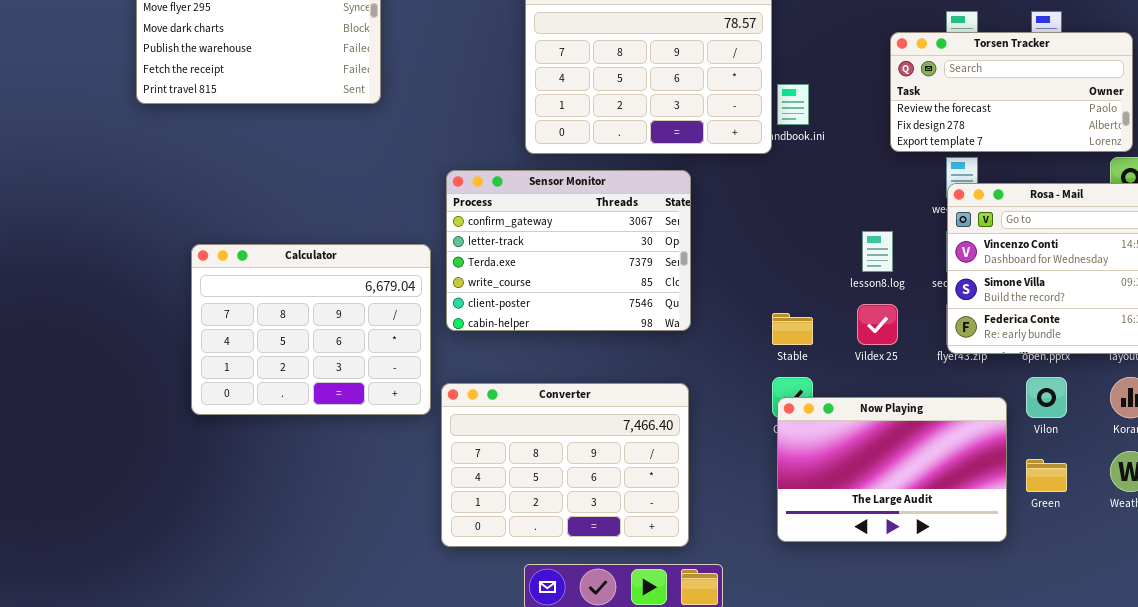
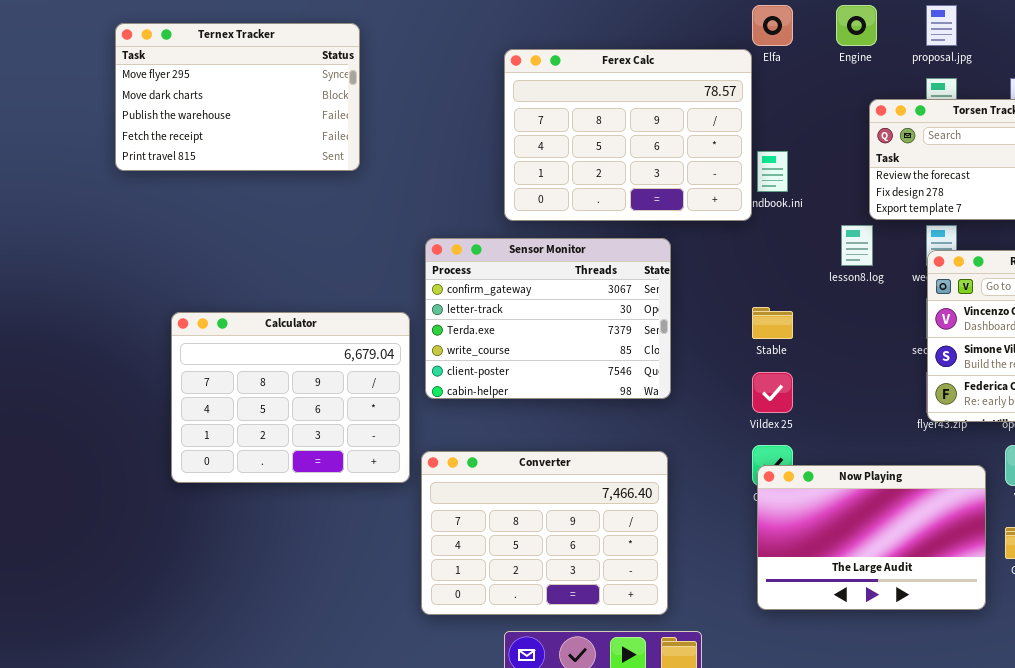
lesson8.log: [862,231,893,272] -> [841,225,873,266], moved
Vildex 25: [857,304,898,345] -> [752,372,793,413], moved
Stable: [772,313,813,345] -> [752,307,793,339], moved

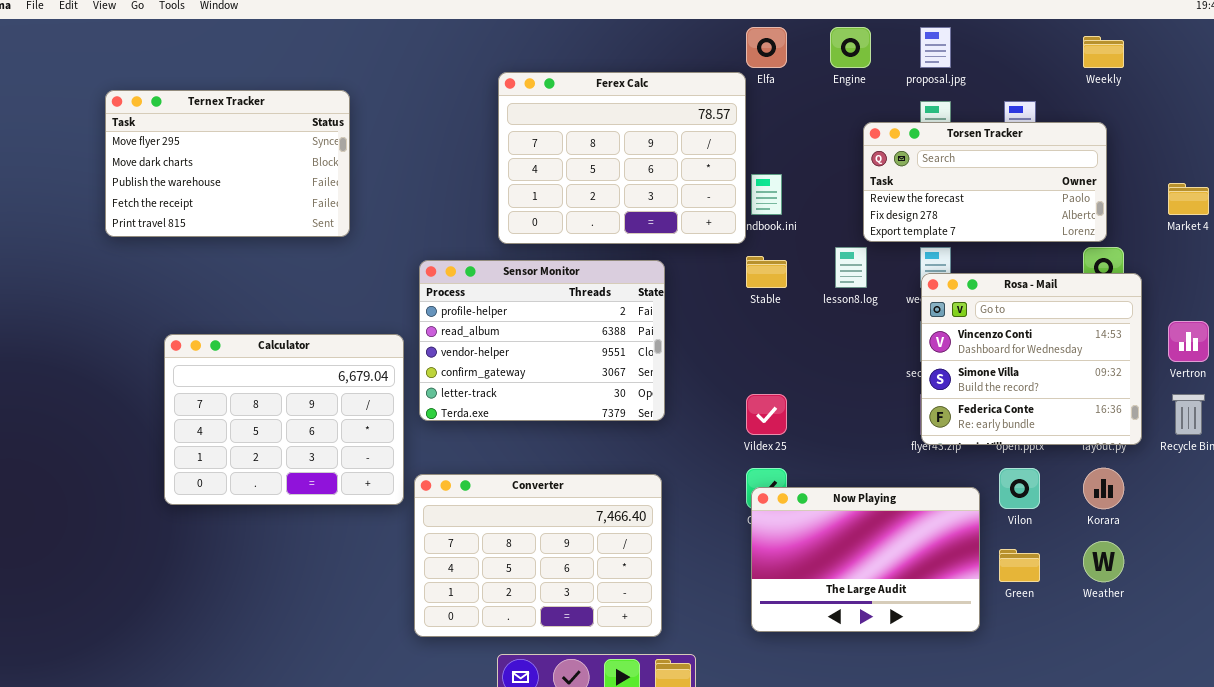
Ternex Tracker: [115,23,360,171] -> [105,90,350,237], moved
Sensor Monitor: [425,238,671,399] -> [419,260,665,421], scrolled up 3 rows
Stable: [752,307,793,339] -> [746,256,787,288], moved

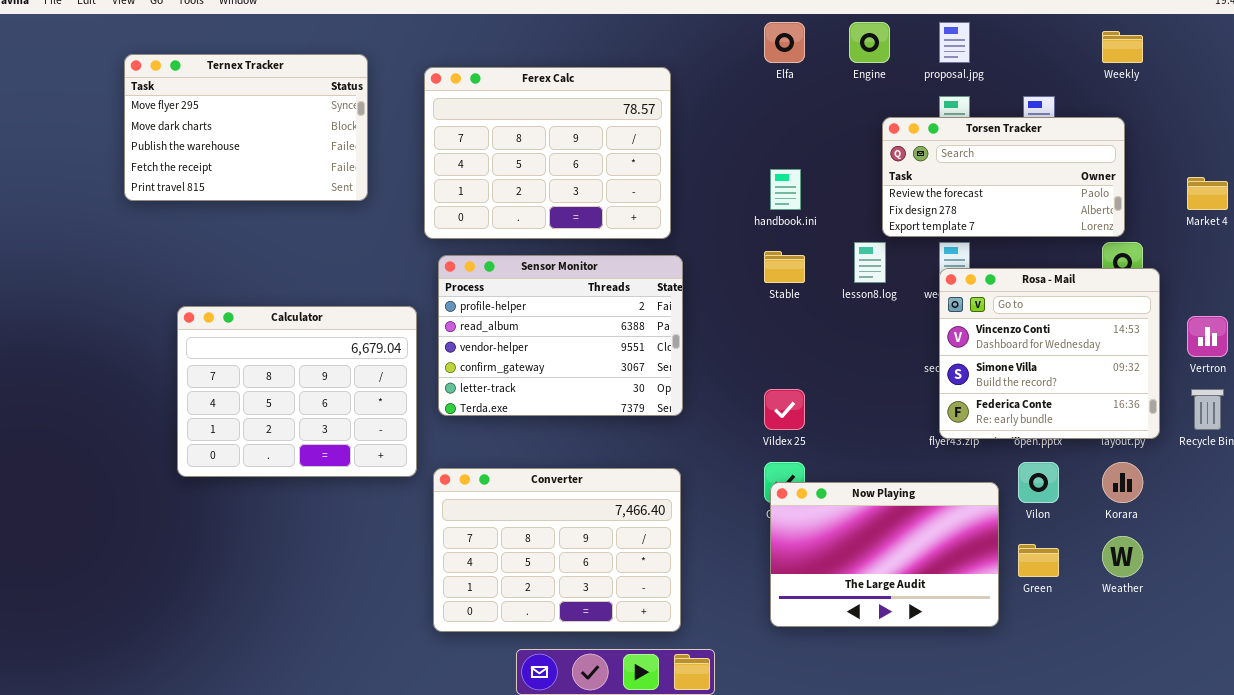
Ferex Calc: [498,72,746,244] -> [424,67,671,239], moved
Ternex Tracker: [105,90,350,237] -> [124,54,368,201], moved
Calculator: [164,334,404,505] -> [177,306,417,477], moved

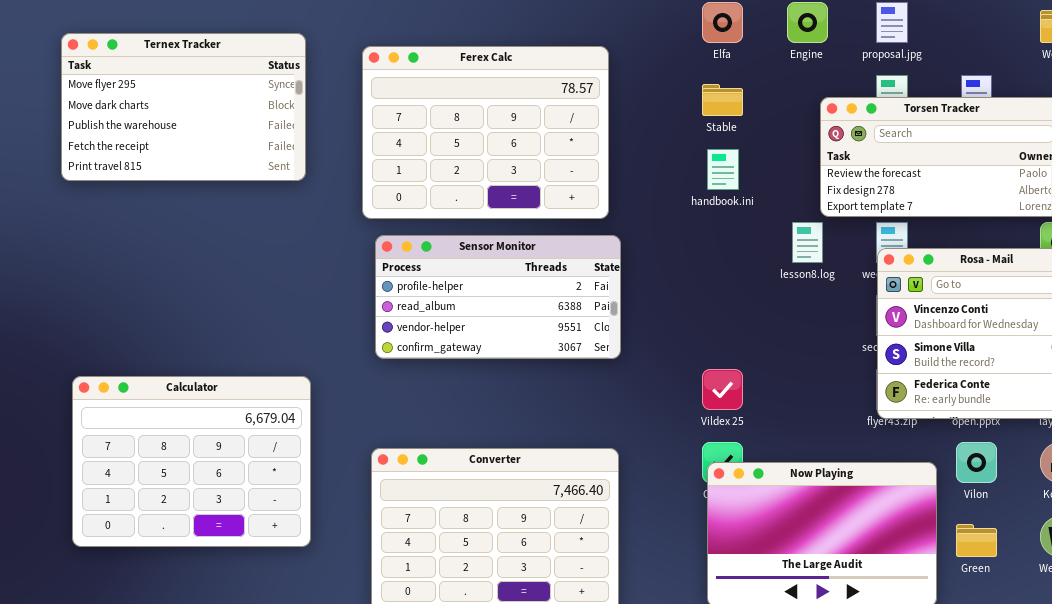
Stable: [764,251,805,283] -> [702,84,743,116], moved
Sensor Monitor: [438,255,683,416] -> [375,235,621,359], resized
Calculator: [177,306,417,477] -> [72,376,311,547], moved

